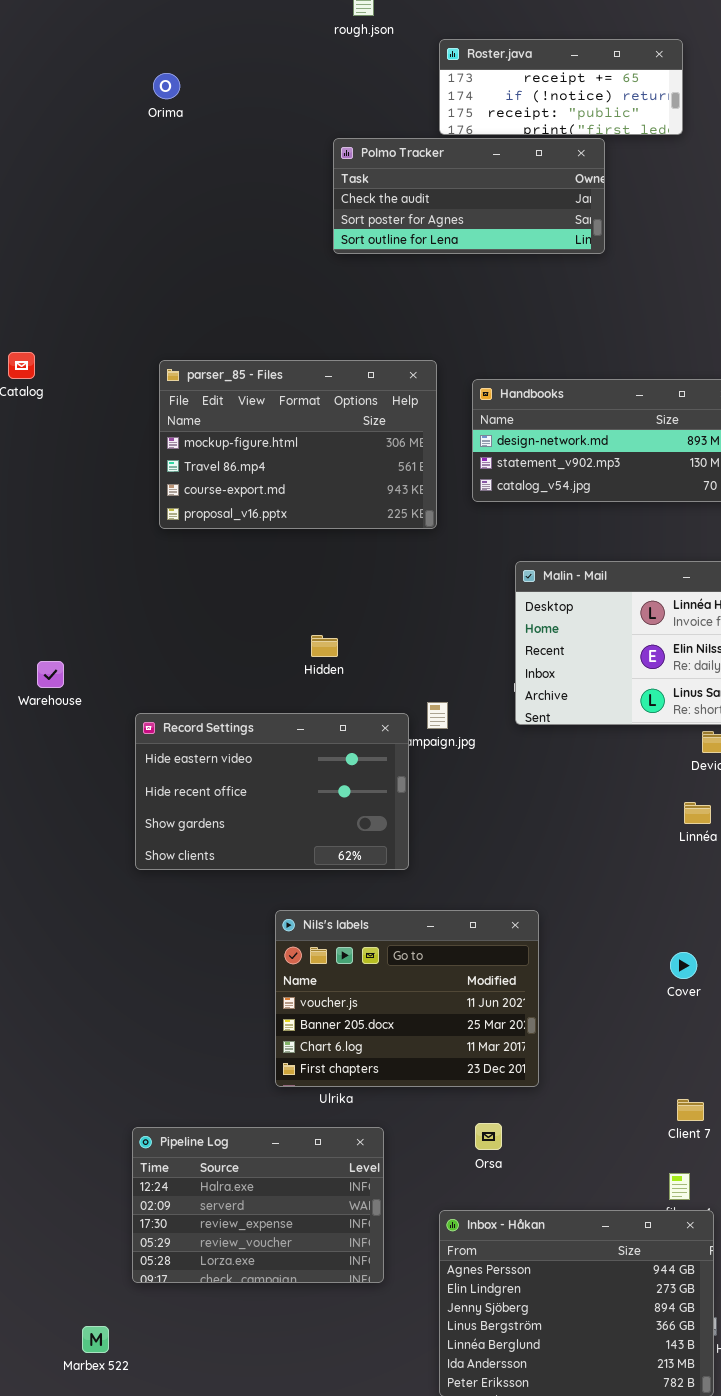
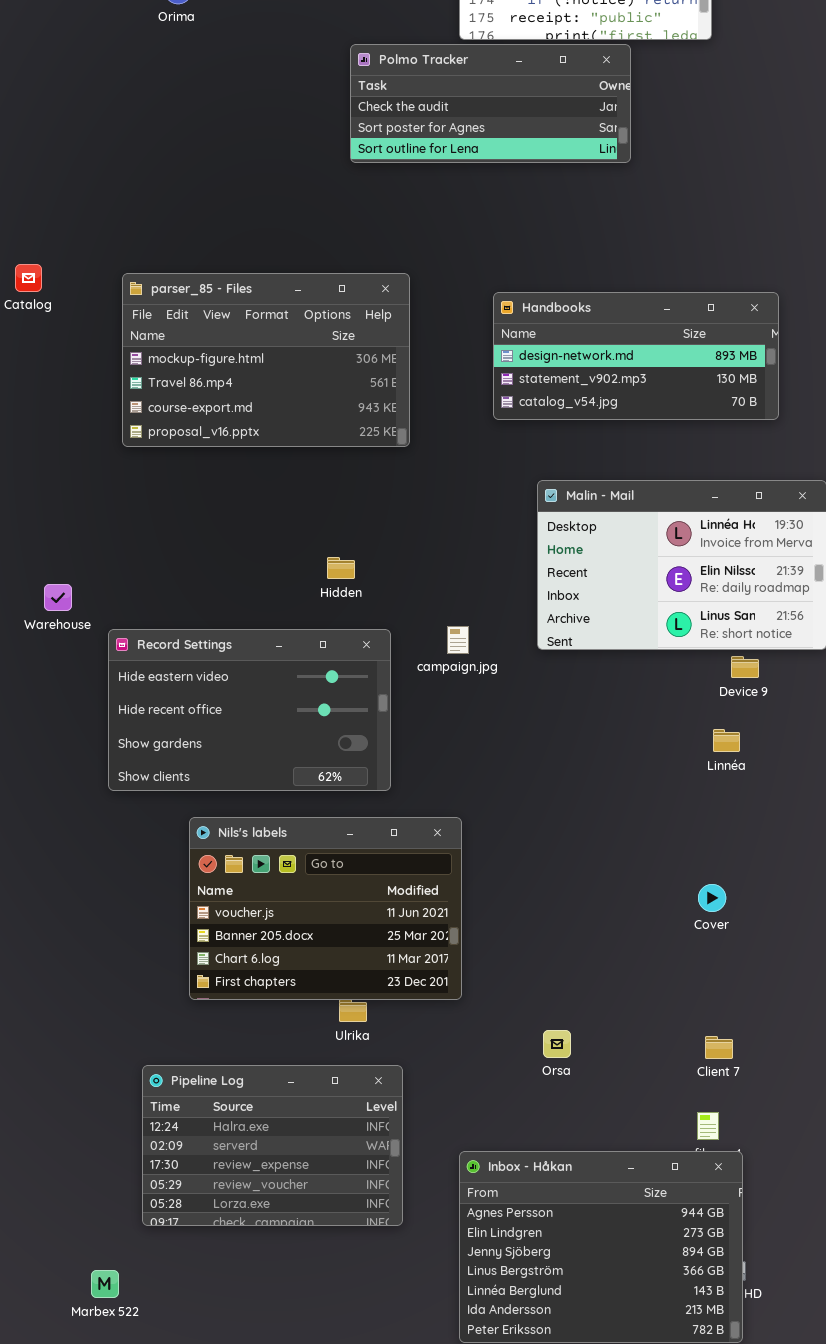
parser_85 - Files: [159,360,437,529] -> [122,273,410,447], moved
Record Settings: [135,713,409,870] -> [108,629,391,791], moved
Nils's labels: [275,910,539,1087] -> [189,817,462,1000], moved
Orsa: [475,1123,502,1150] -> [543,1030,571,1058], moved

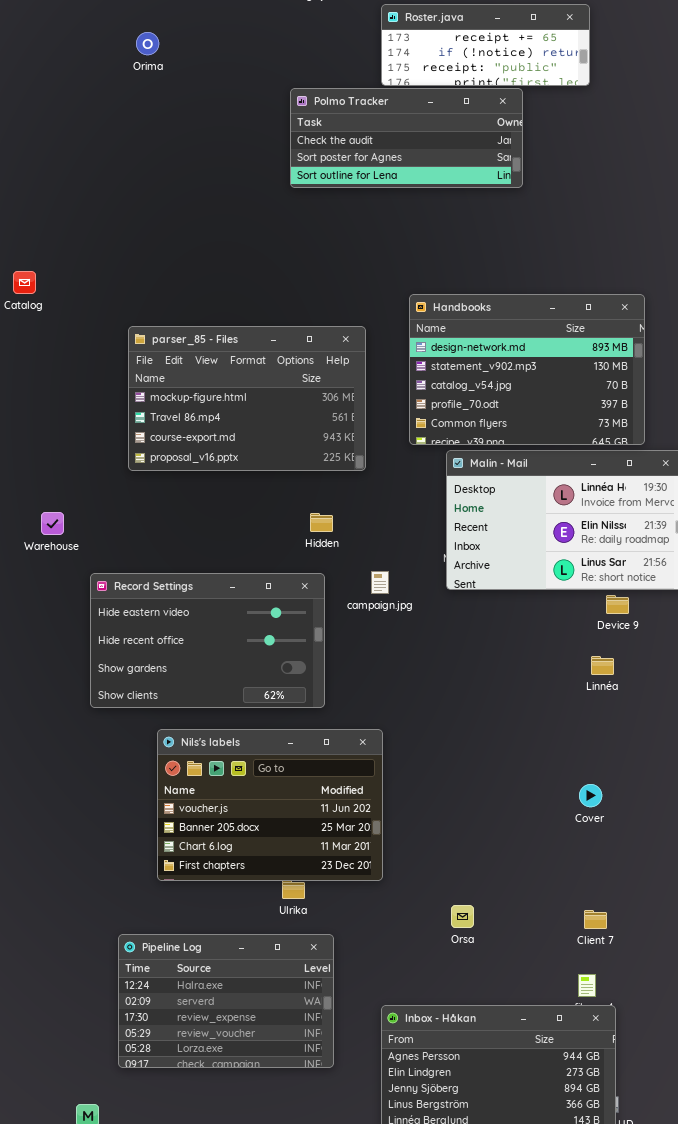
parser_85 - Files: [122,273,410,447] -> [128,326,366,471], moved
Handbooks: [493,292,779,420] -> [409,294,645,445], resized
Hidden: [327,557,355,579] -> [310,513,333,532], moved
Warehouse: [44,584,72,611] -> [41,512,64,535], moved

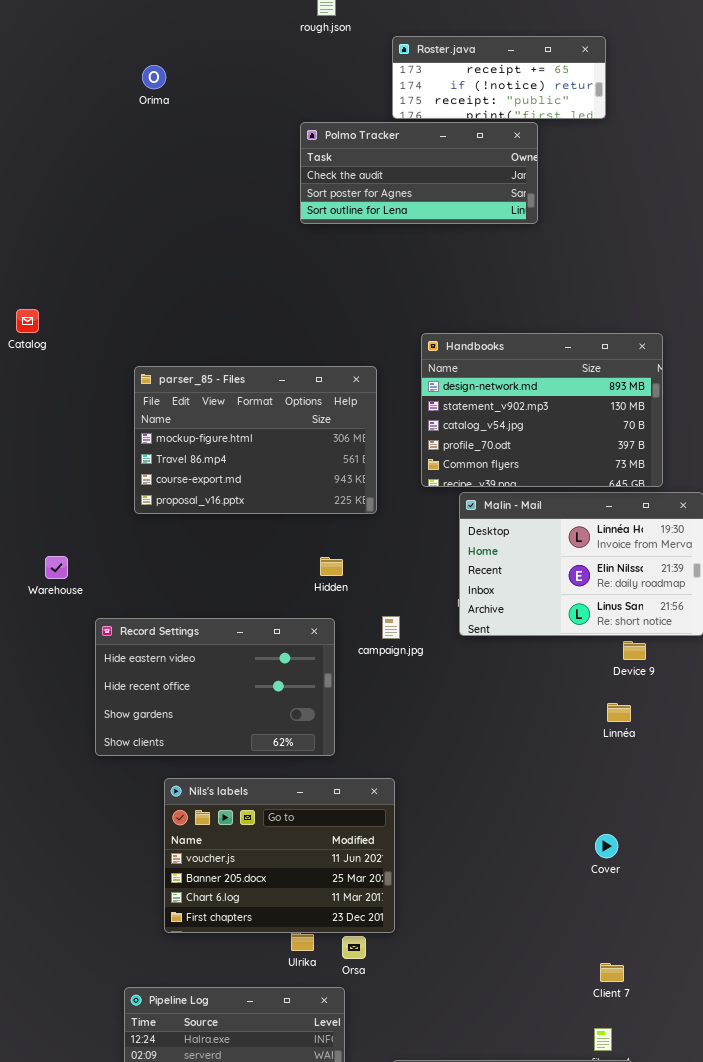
Orsa: [451,905,474,928] -> [342,936,366,959], moved

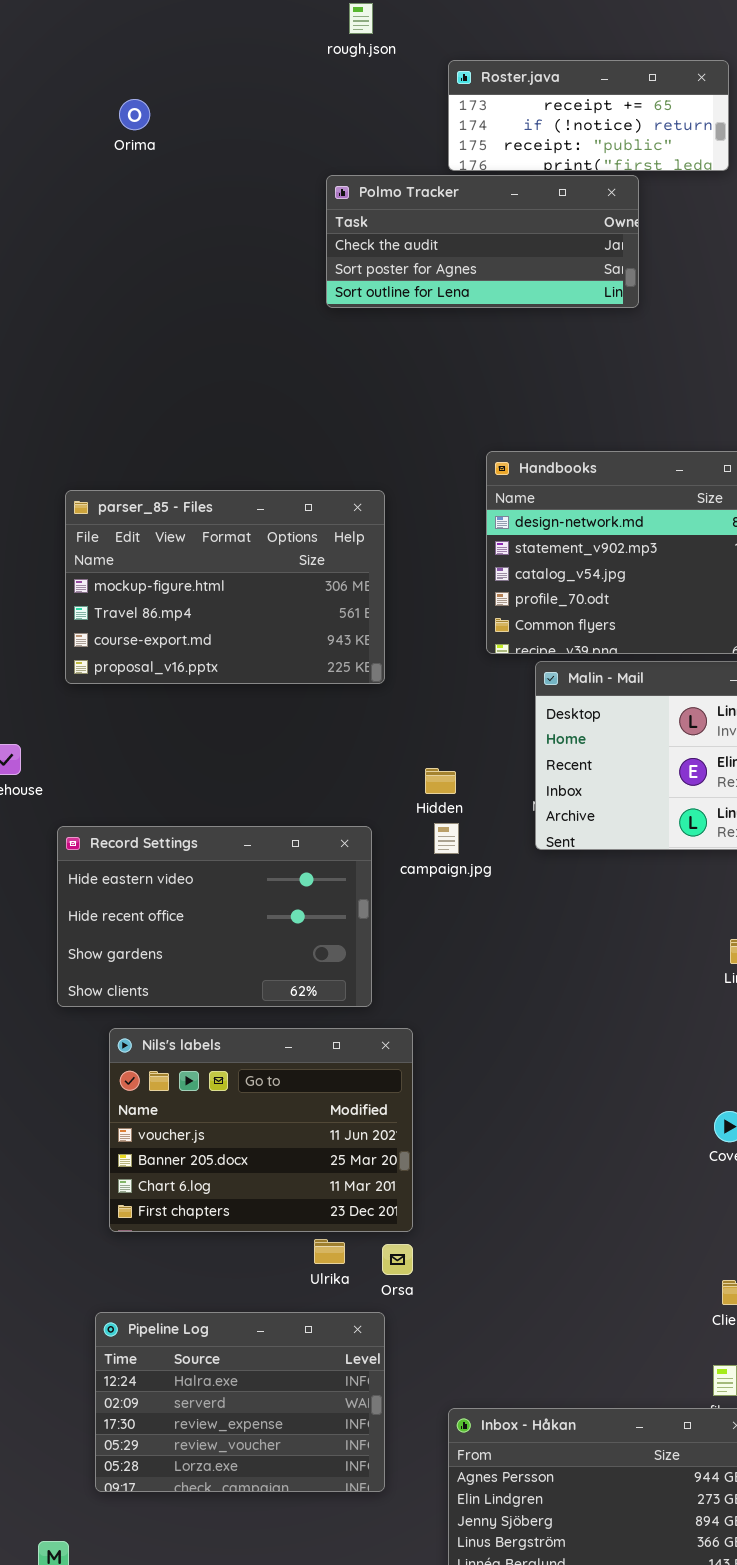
parser_85 - Files: [134,366,377,514] -> [65,490,385,684], moved
Hidden: [320,557,343,576] -> [425,768,456,794], moved
Nils's labels: [164,778,395,933] -> [109,1028,413,1232], moved

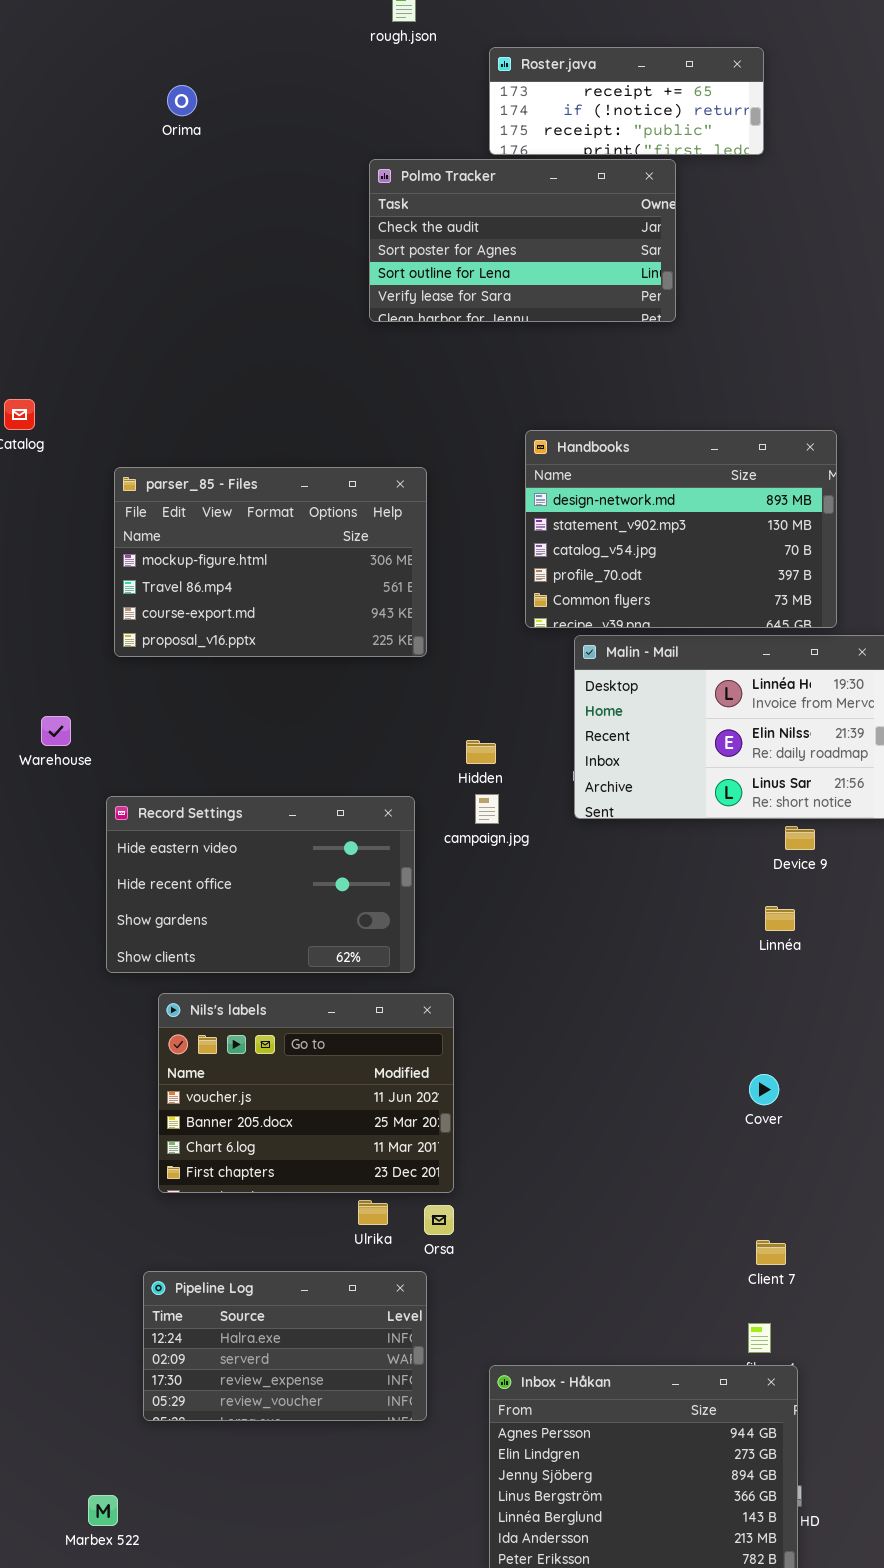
Polmo Tracker: [326,175,639,308] -> [369,159,676,322], resized
Pipeline Log: [95,1312,385,1492] -> [143,1271,427,1421], resized

